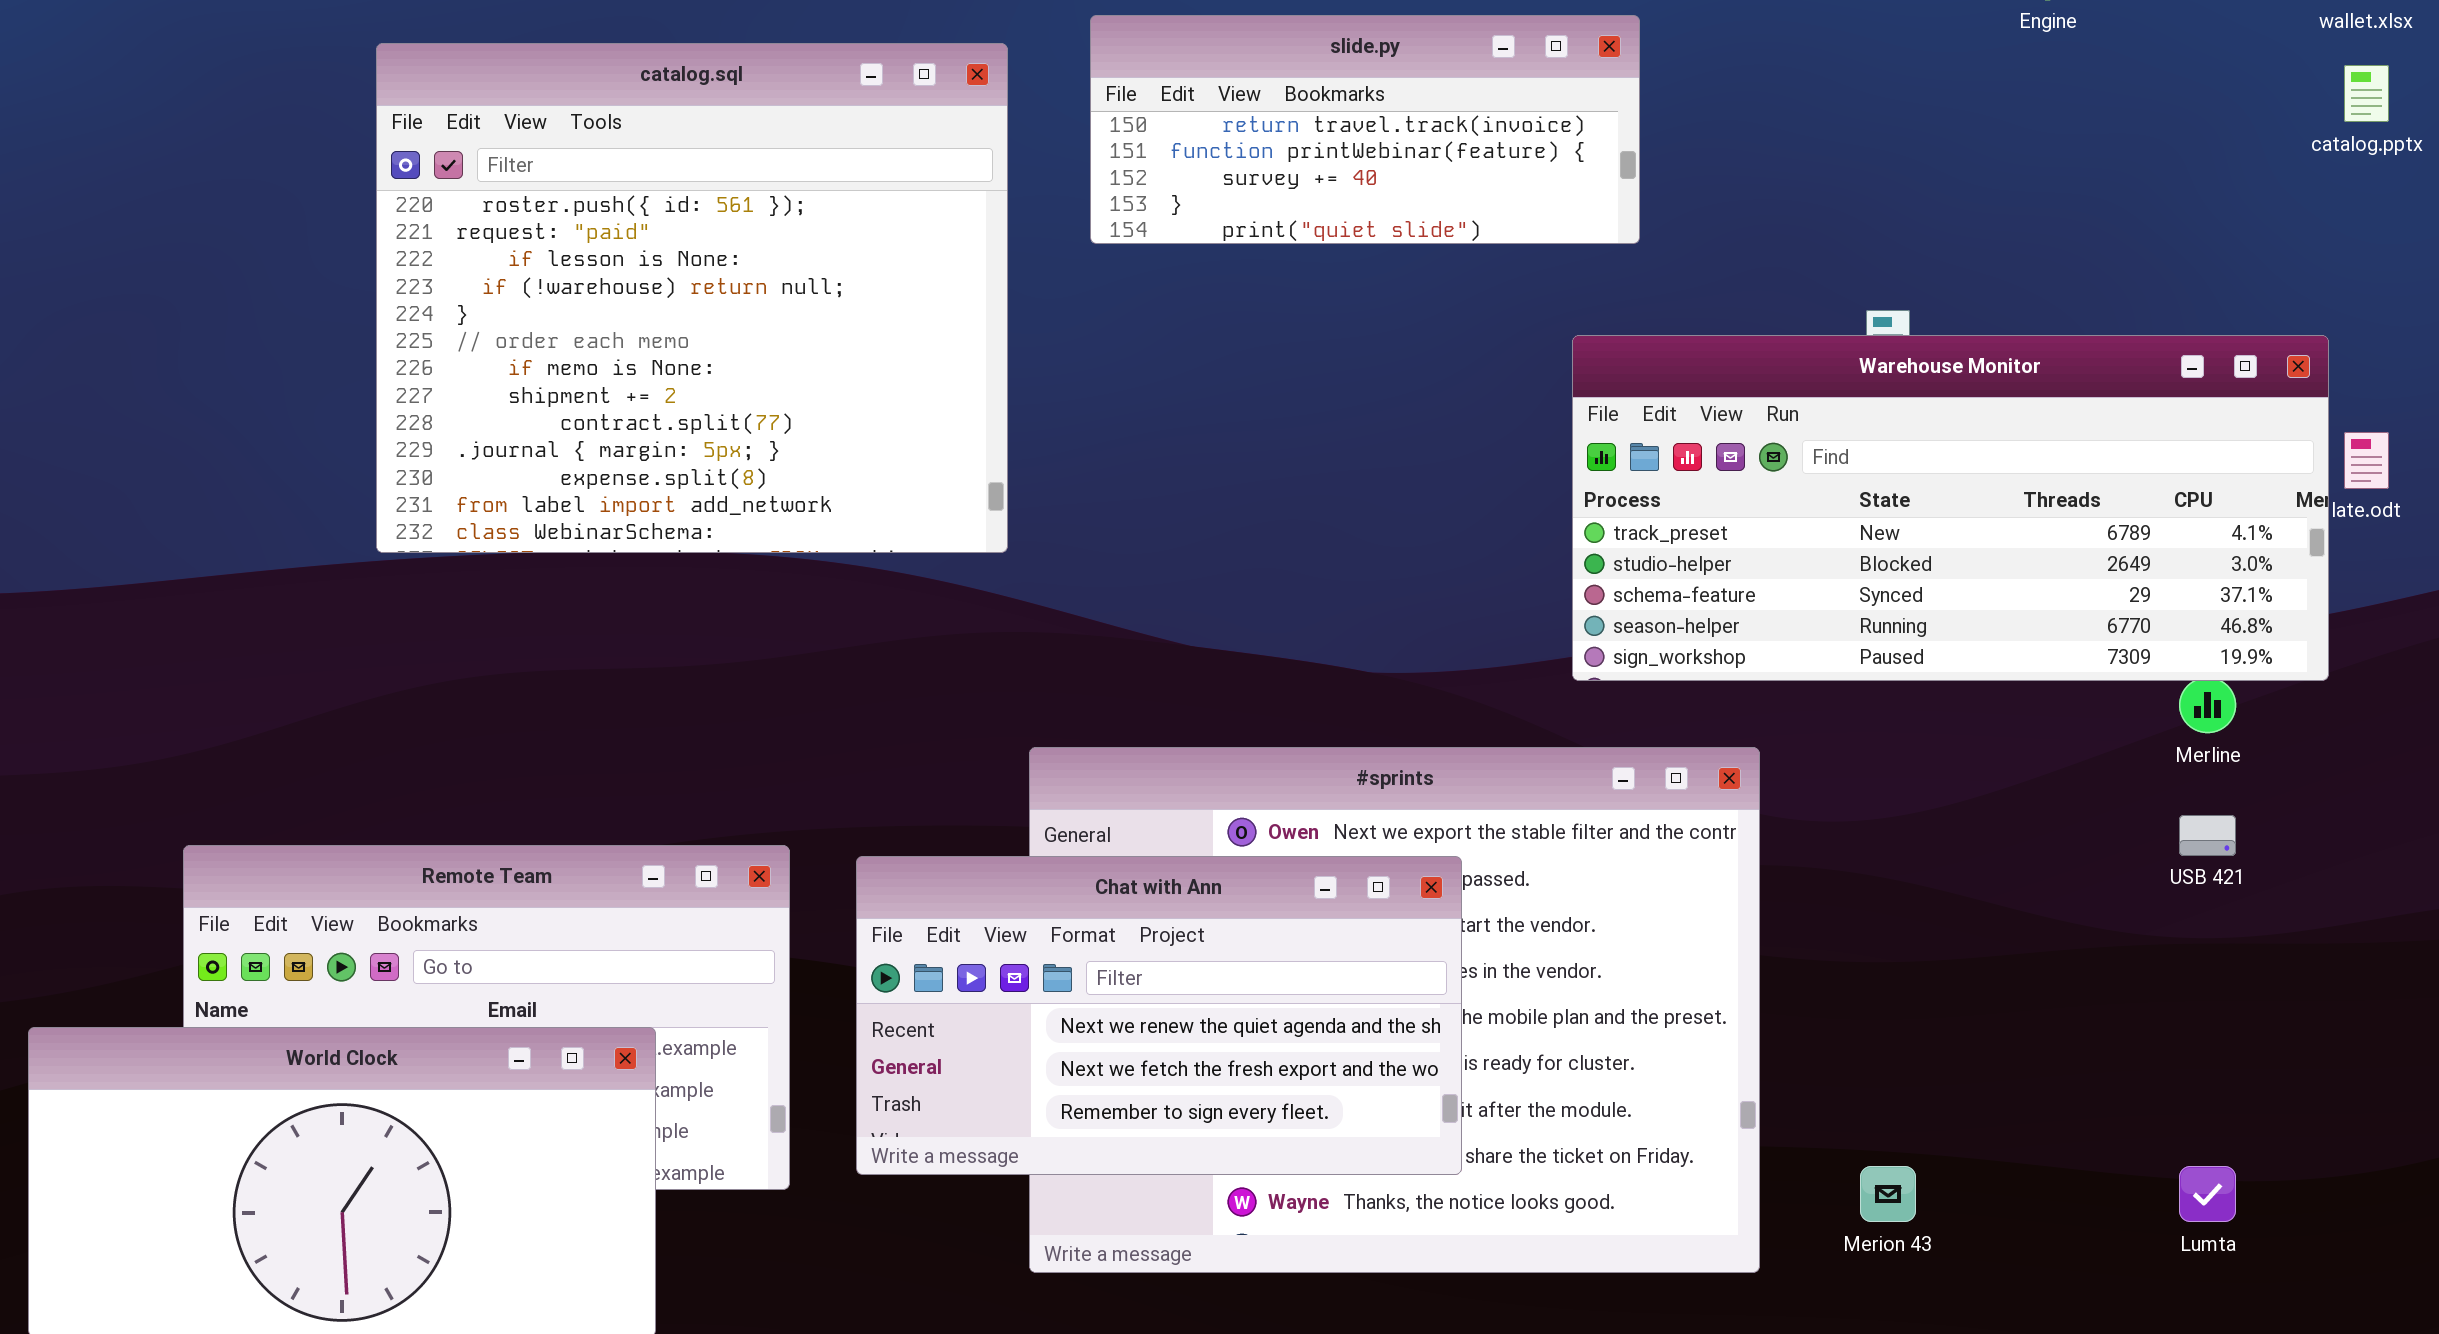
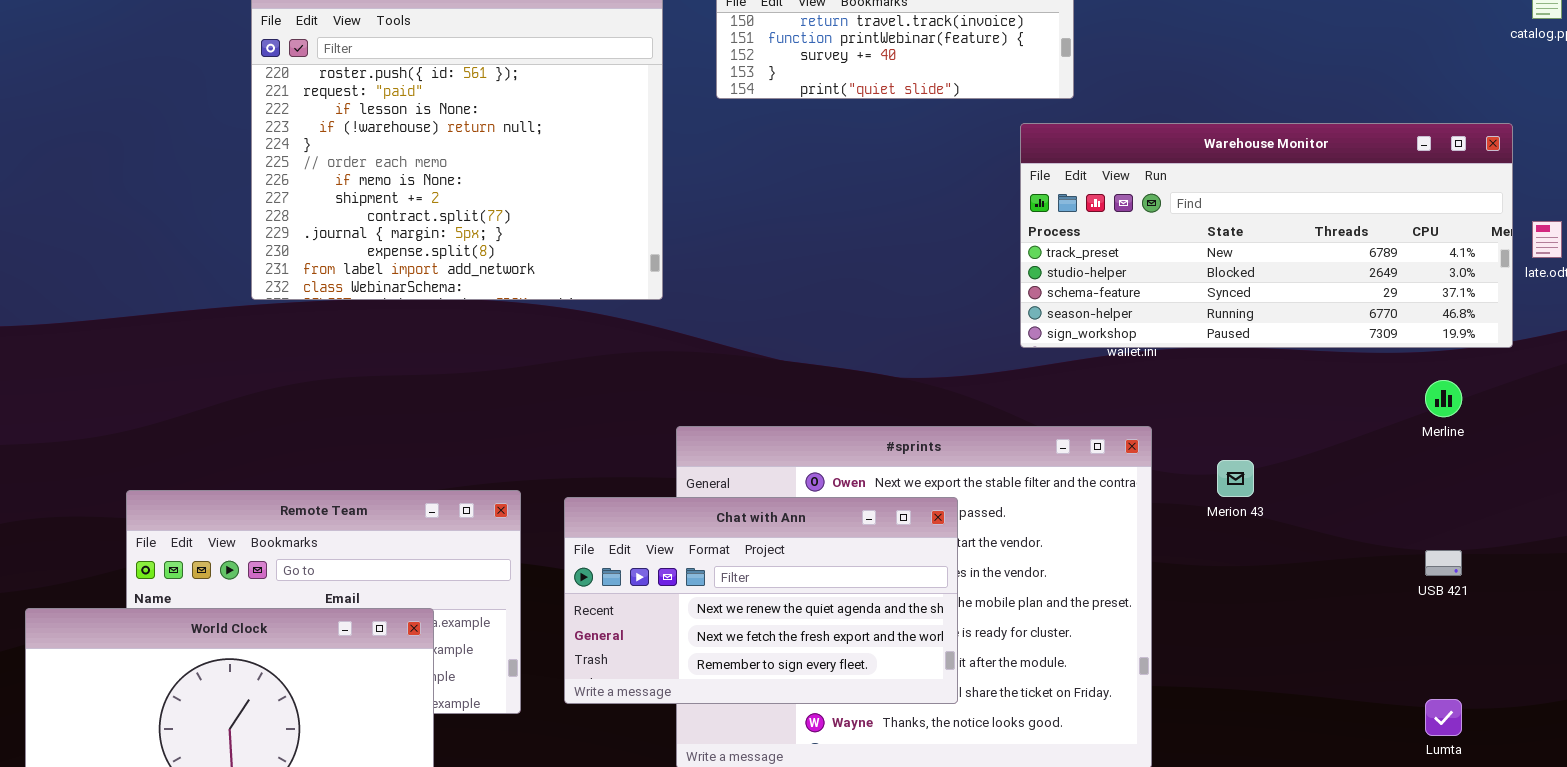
Warehouse Monitor: [1572,335,2329,681] -> [1020,123,1513,348], moved
USB 421: [2179,815,2236,856] -> [1425,550,1462,576], moved
Merion 43: [1860,1166,1916,1222] -> [1217,460,1254,497], moved

